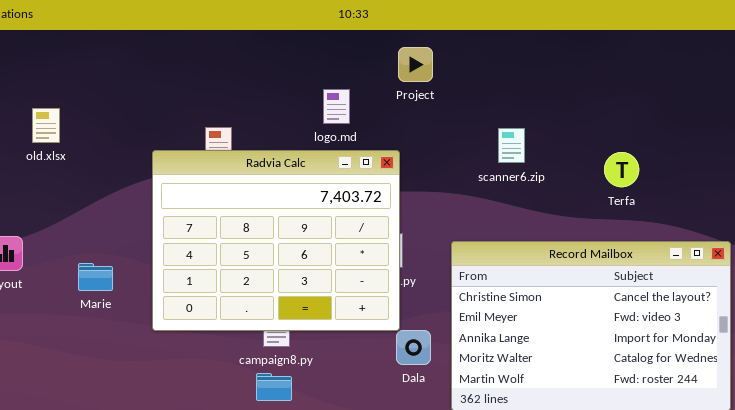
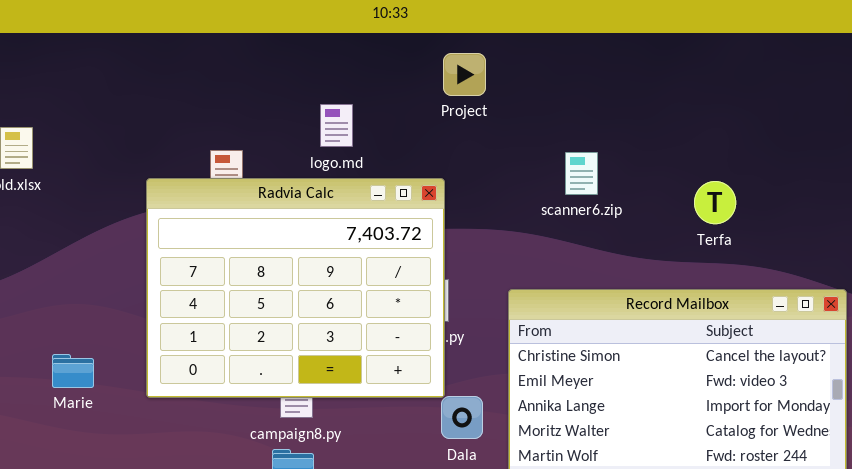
logo.md: [323,89,350,124] -> [320,104,353,147], moved
Marie: [78,263,113,291] -> [52,354,94,388], moved

